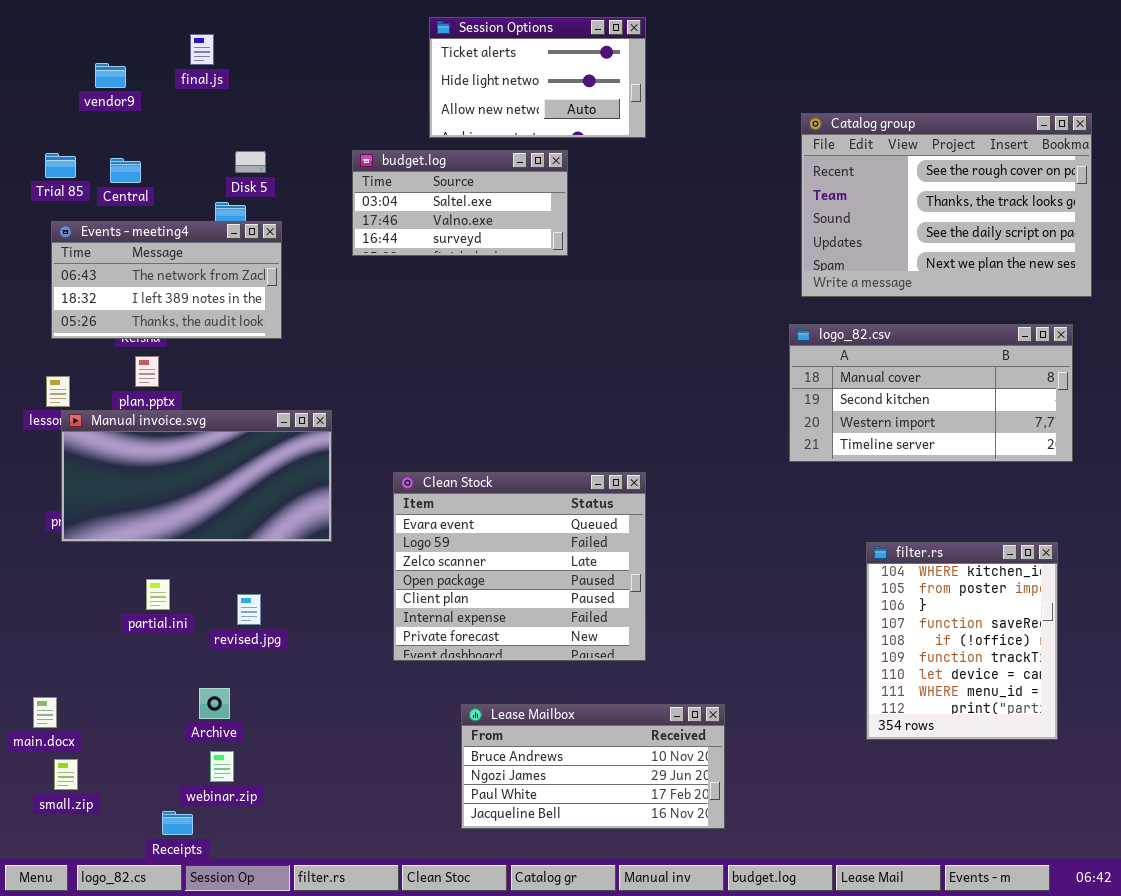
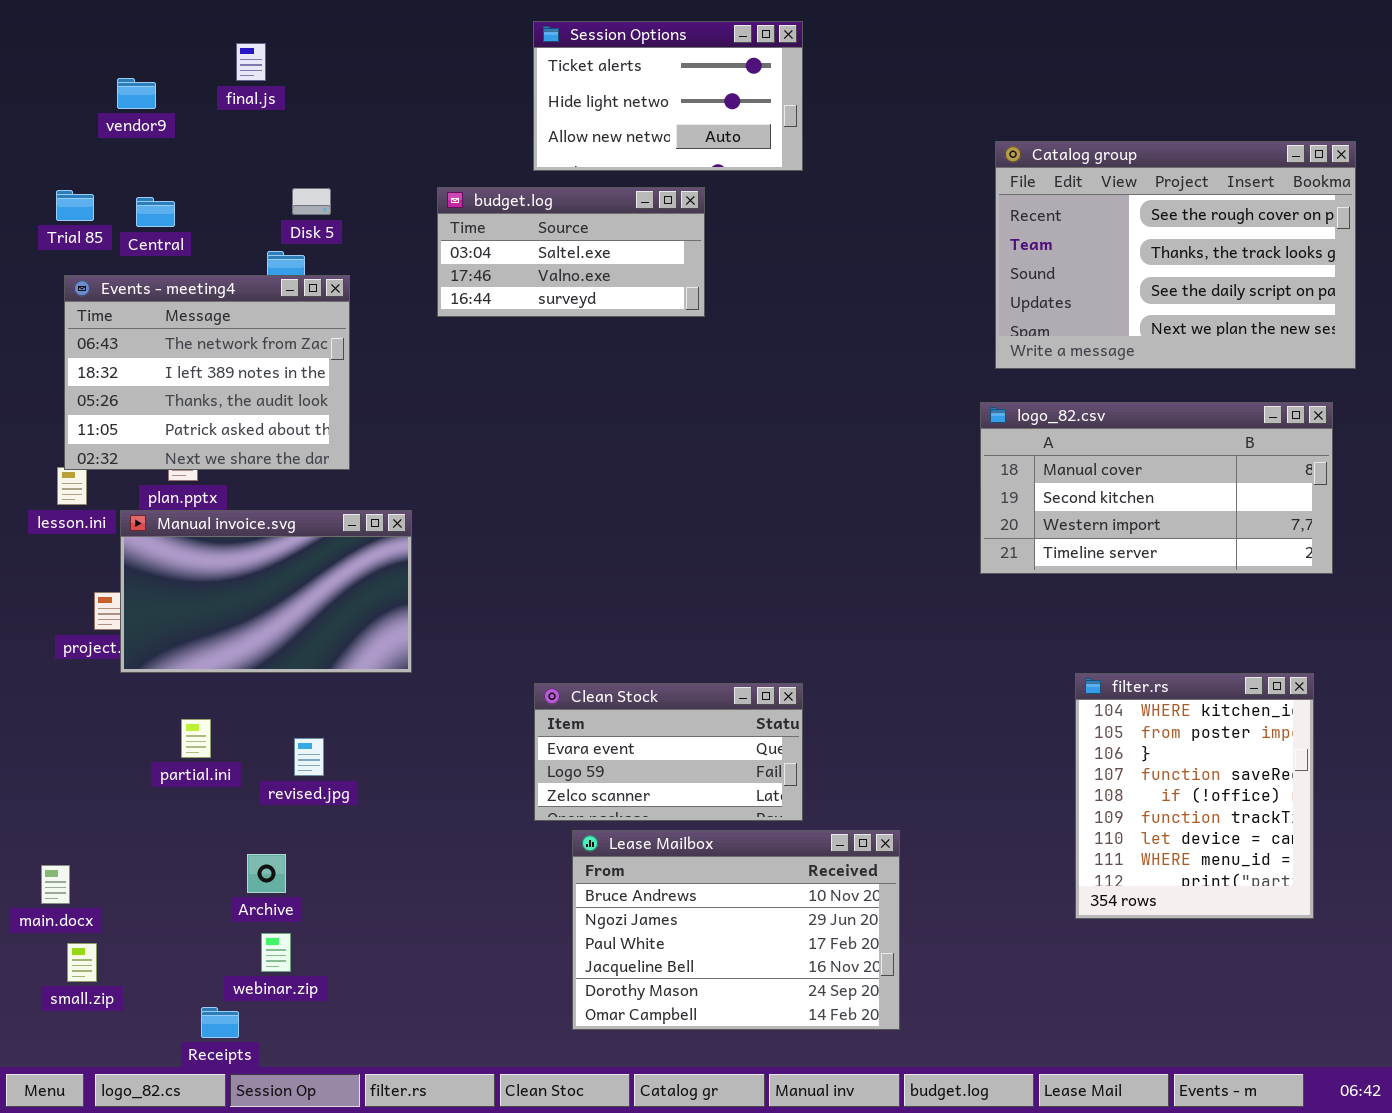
Events - meeting4: [51,221,282,339] -> [64,275,350,470], resized
Manual invoice.svg: [61,410,332,542] -> [120,510,412,673], resized
Clean Stock: [393,472,646,661] -> [534,683,803,821], resized
Lease Mailbox: [461,704,725,829] -> [572,830,900,1030], resized

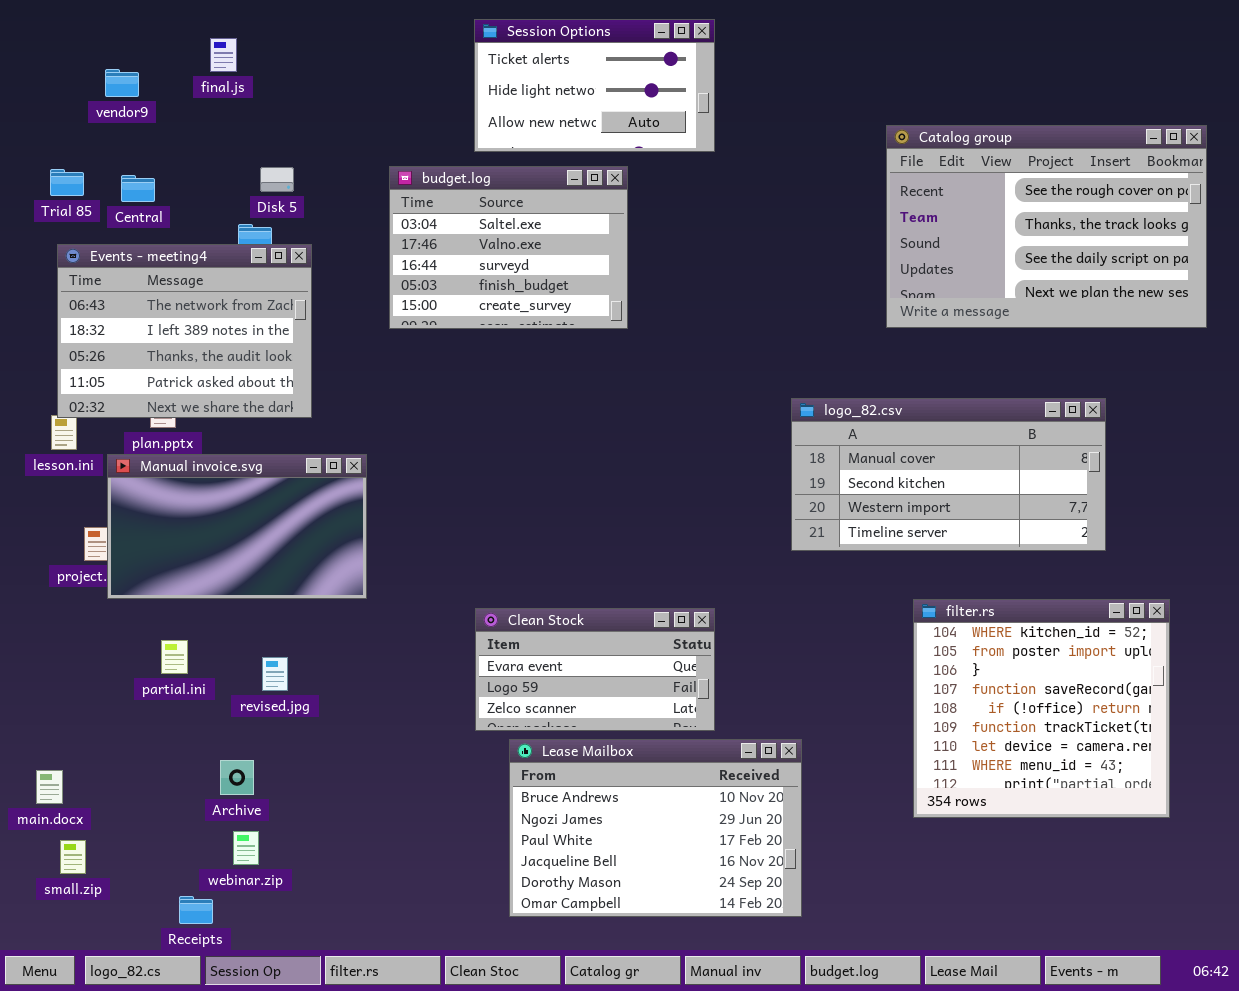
budget.log: [437,187,705,317] -> [389,166,628,329], resized
logo_82.csv: [980,402,1333,574] -> [791,398,1106,551], moved
filter.rs: [1075,673,1314,919] -> [913,599,1170,818], resized

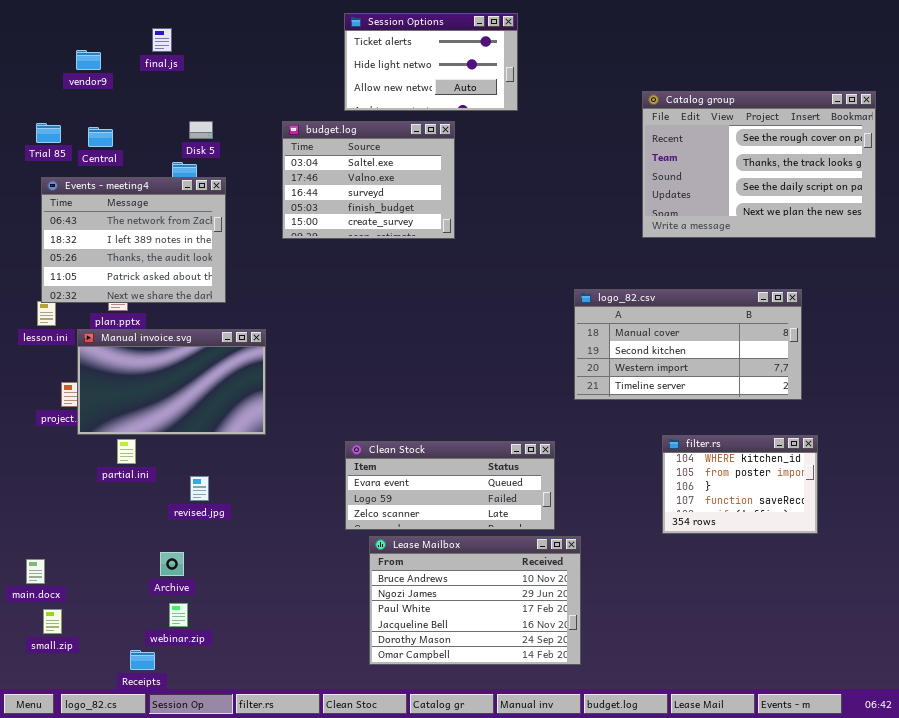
filter.rs: [913,599,1170,818] -> [662,435,818,534], resized
Clean Stock: [475,608,715,731] -> [345,441,555,530], resized
partial.ini: [161,640,188,674] -> [117,439,136,464], moved

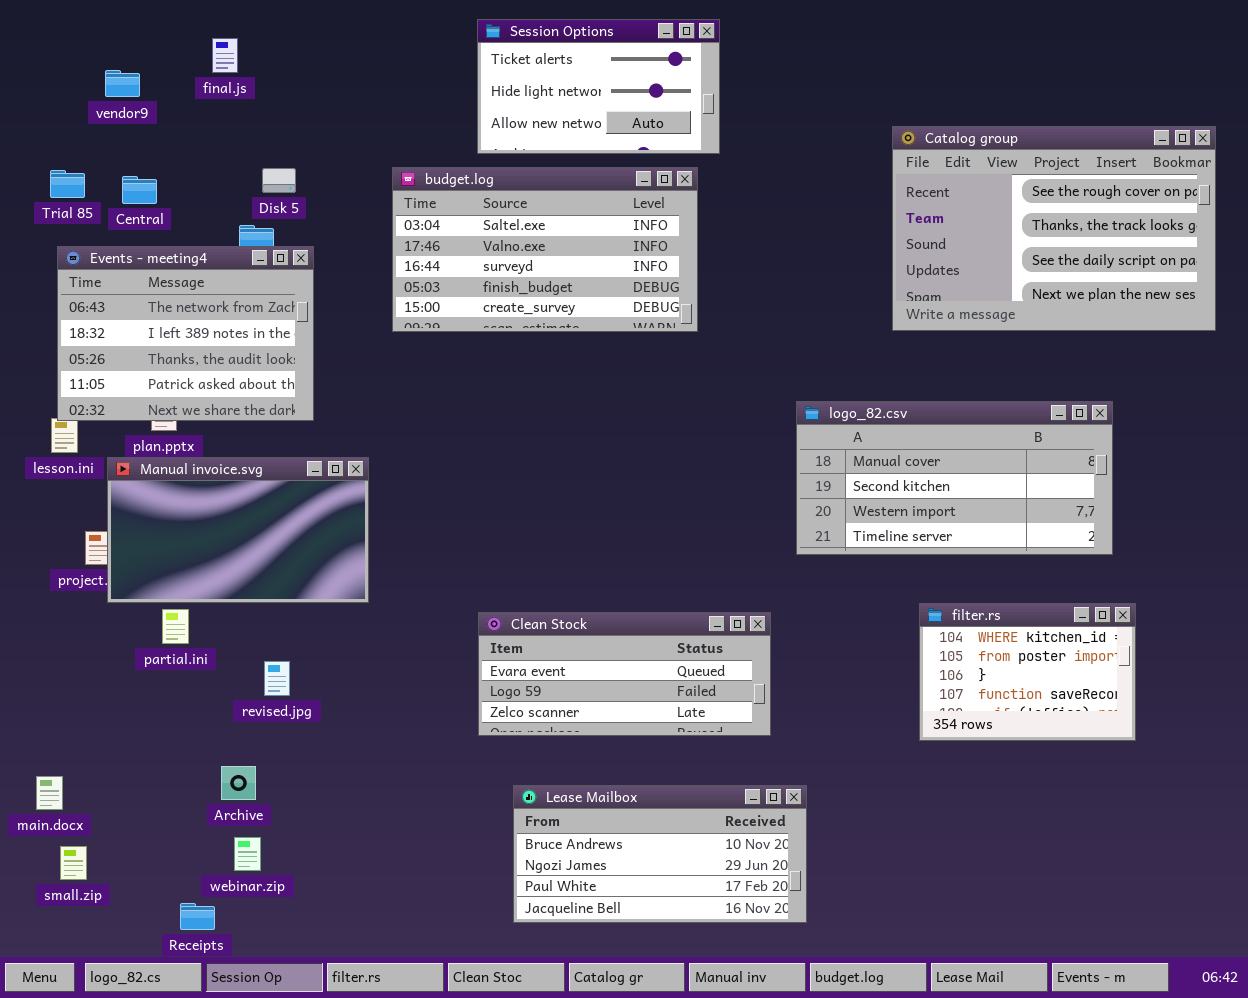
budget.log: [282,121,455,239] -> [392,167,698,332], resized
Lease Mailbox: [369,536,581,665] -> [513,785,807,923], resized

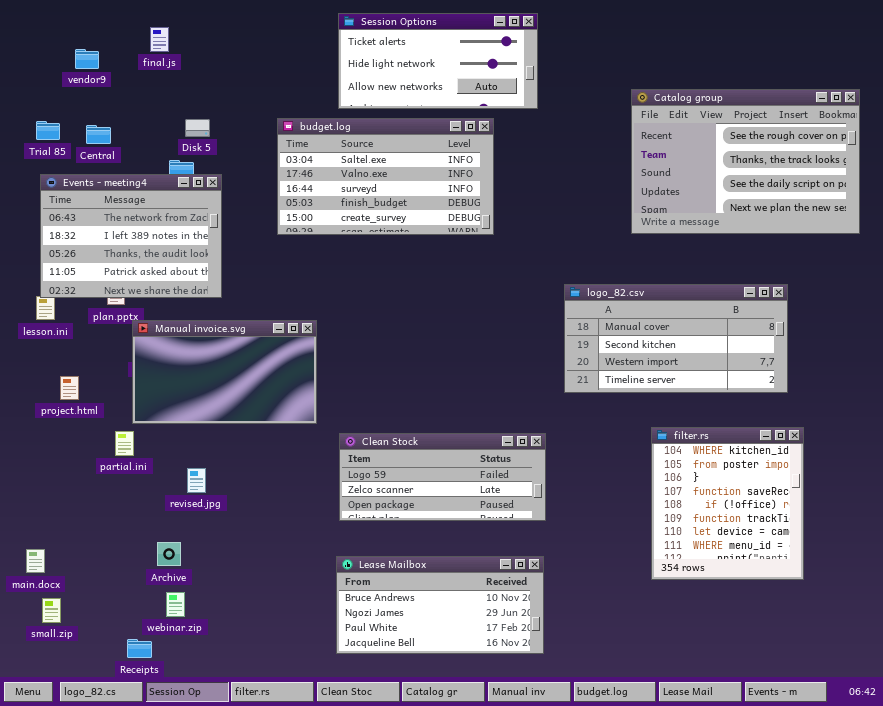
Session Options: [477,19,720,154] -> [338,13,538,109], resized
Manual invoice.svg: [107,457,369,603] -> [132,320,317,424], moved
filter.rs: [919,603,1136,741] -> [651,427,804,580], resized
Clean Stock: [478,612,771,736] -> [339,433,546,521], scrolled down 1 row
Lease Mailbox: [513,785,807,923] -> [336,556,544,654], moved

